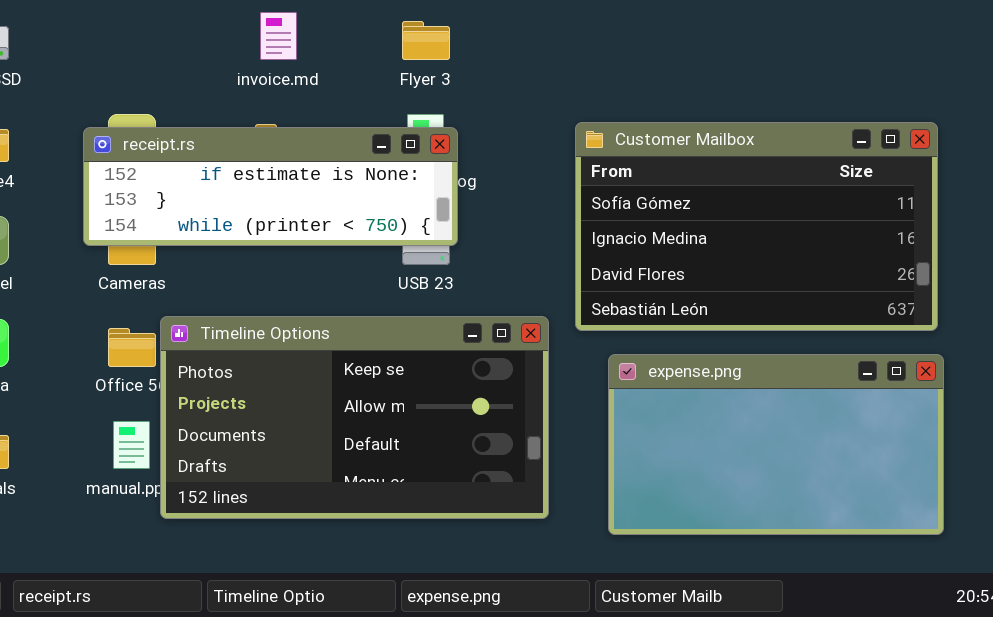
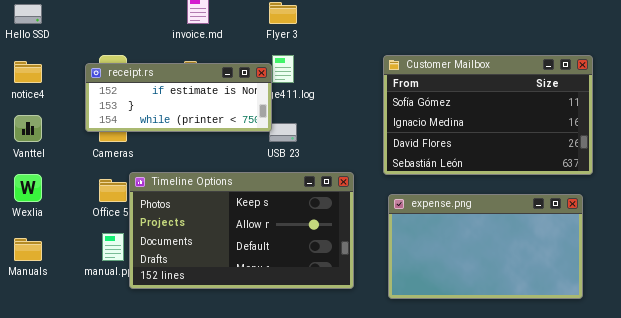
Customer Mailbox: [575,122,938,331] -> [383,55,593,175], moved
receipt.rs: [83,127,458,246] -> [85,63,272,132], resized

